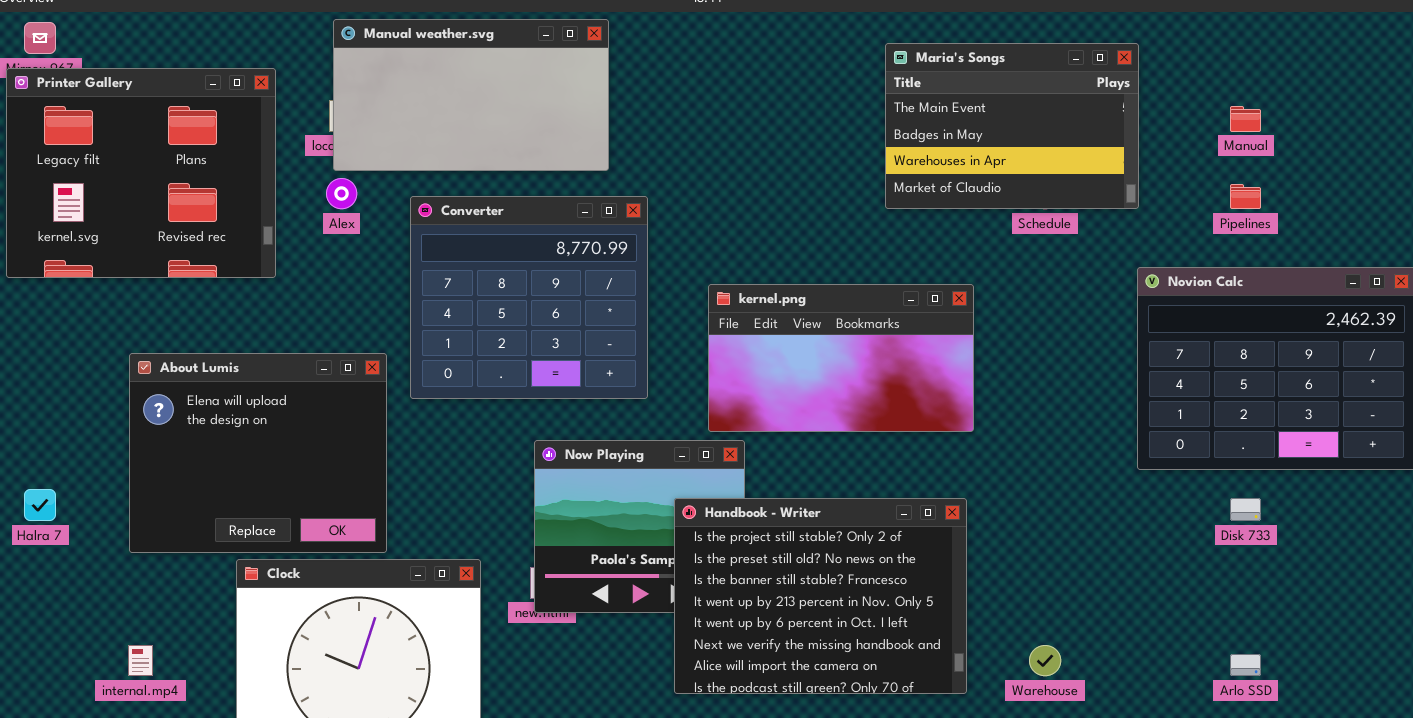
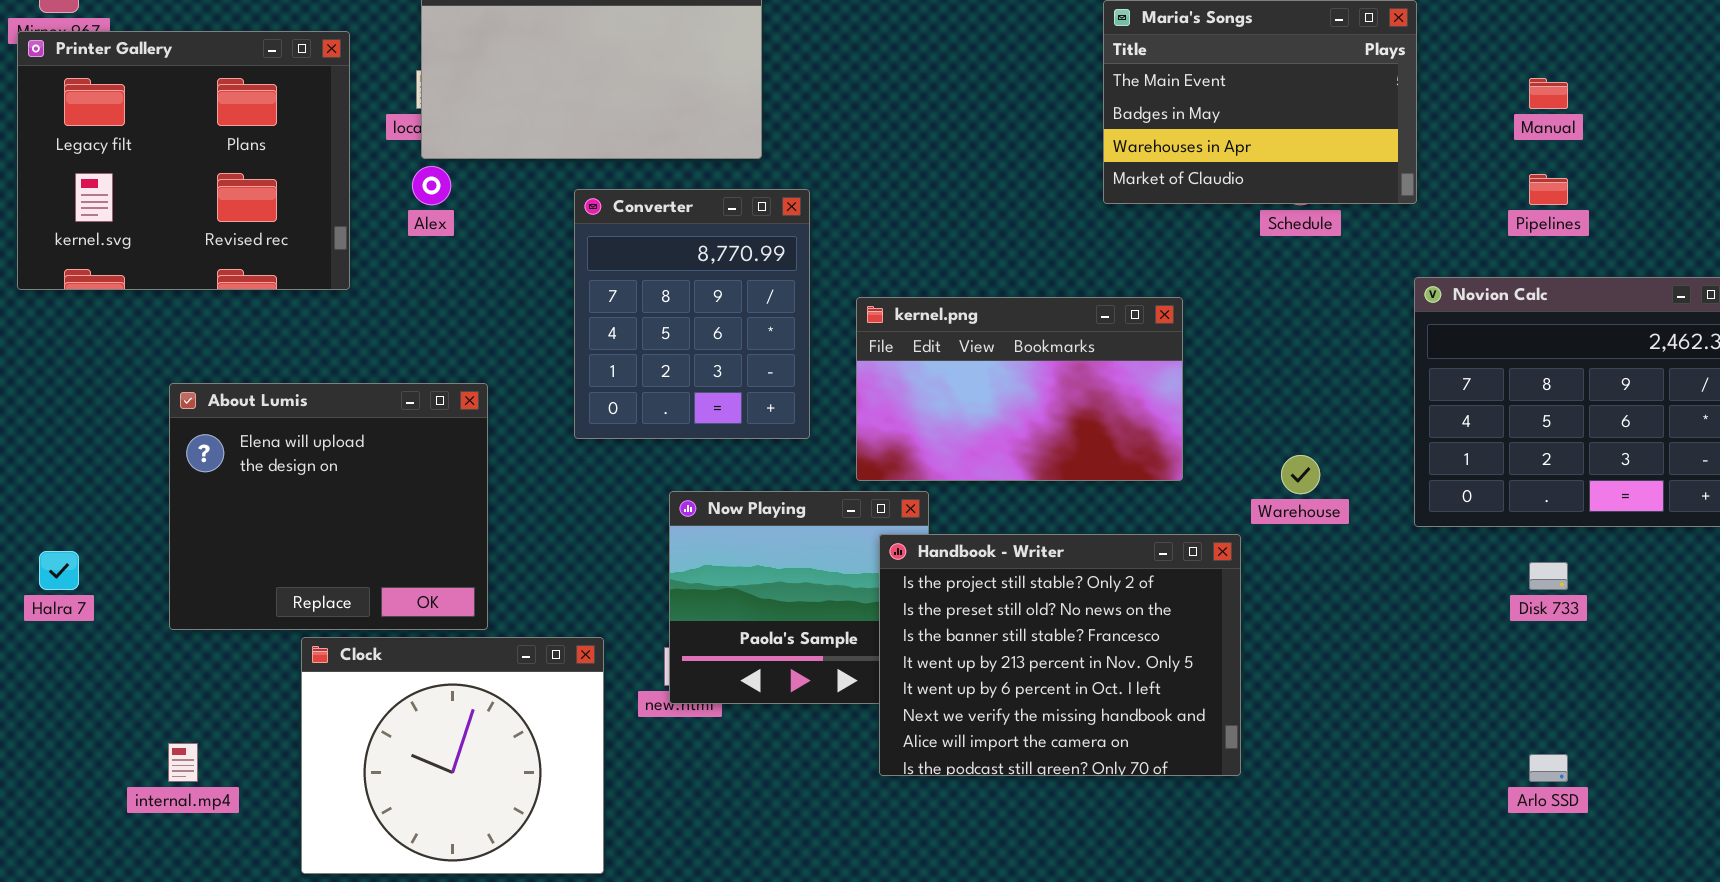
Converter: [410,196,648,399] -> [574,189,810,439], resized
kernel.png: [708,284,974,432] -> [856,297,1183,481], moved
Handbook - Writer: [674,498,967,694] -> [879,534,1241,776], moved
Warehouse: [1029,645,1061,676] -> [1281,455,1320,494], moved

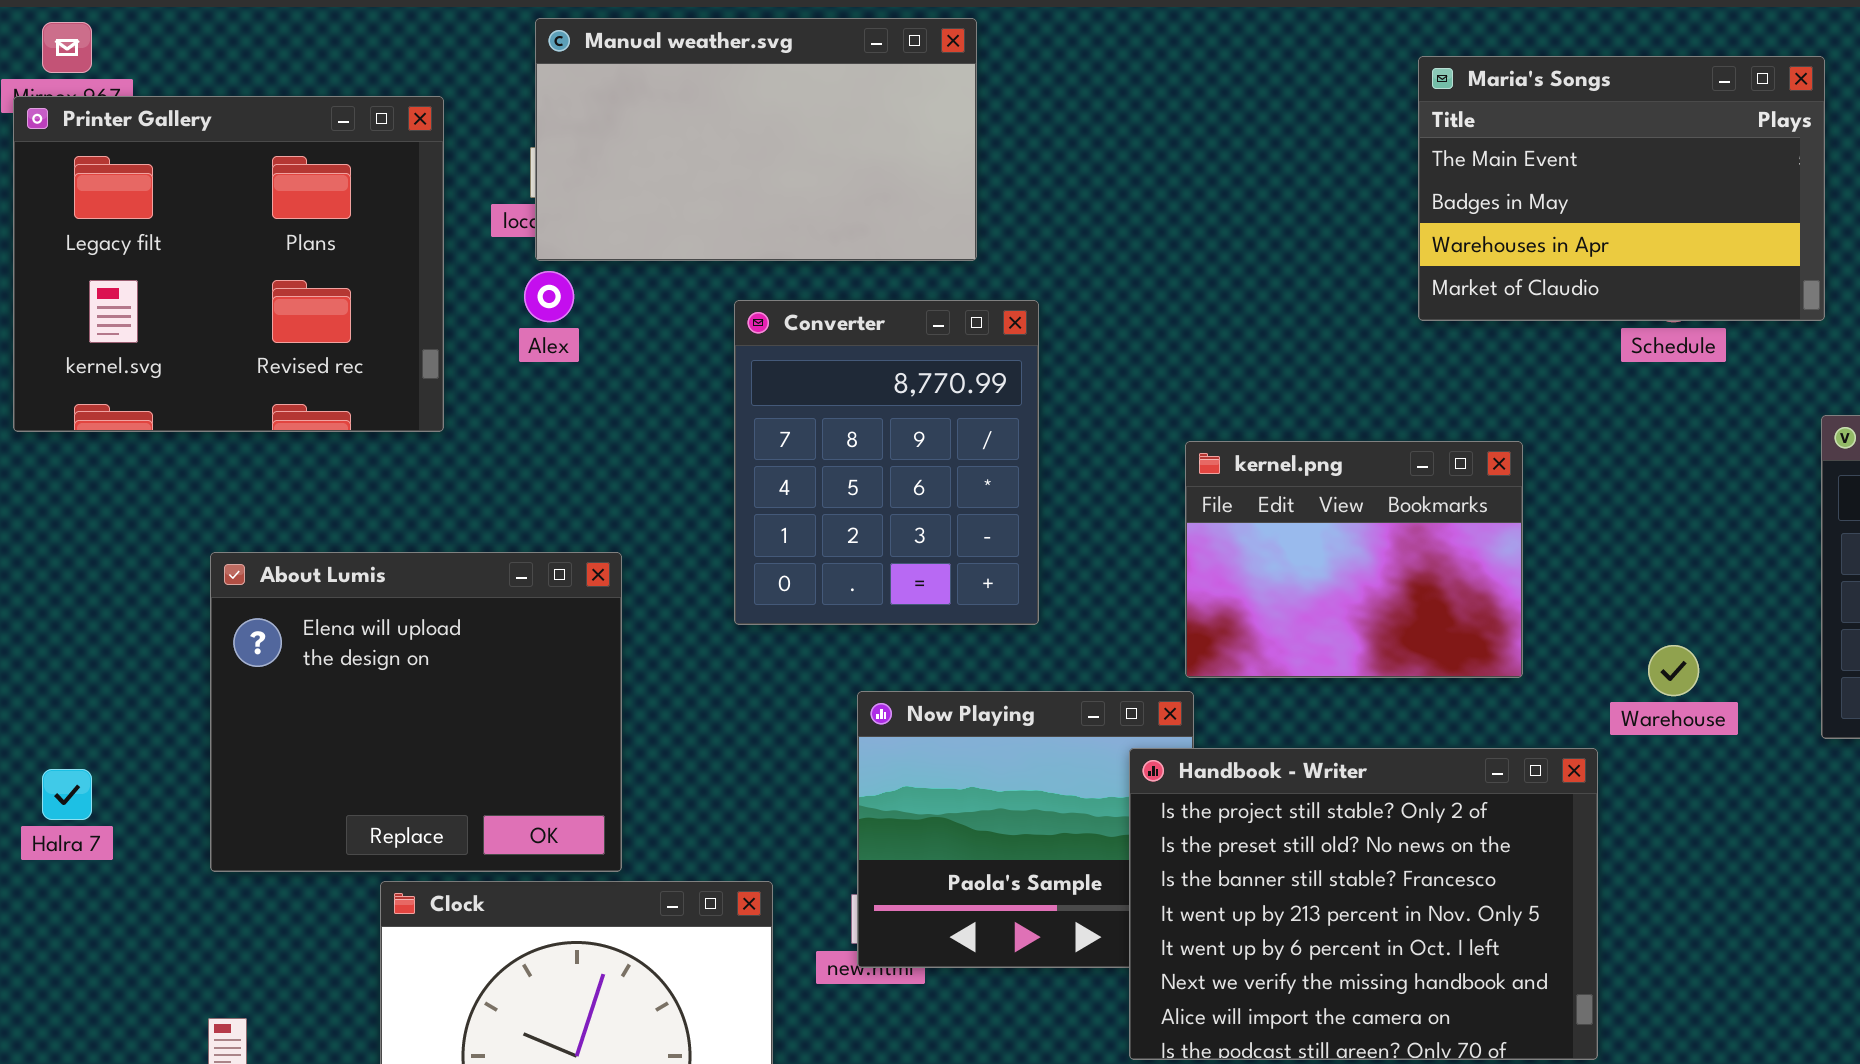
kernel.png: [856,297,1183,481] -> [1185,441,1523,678], resized

